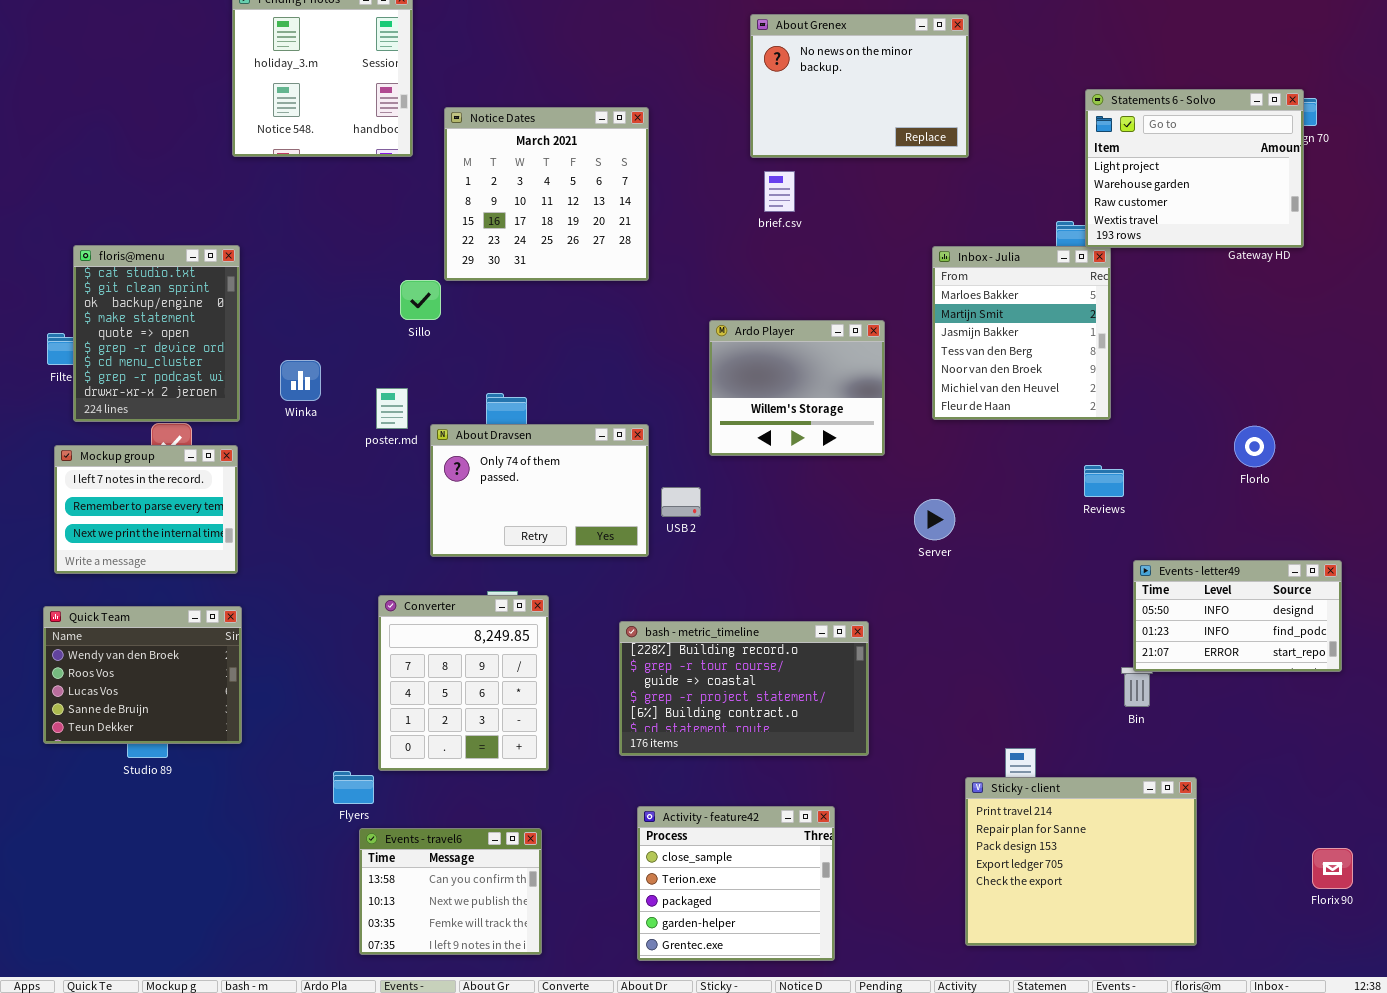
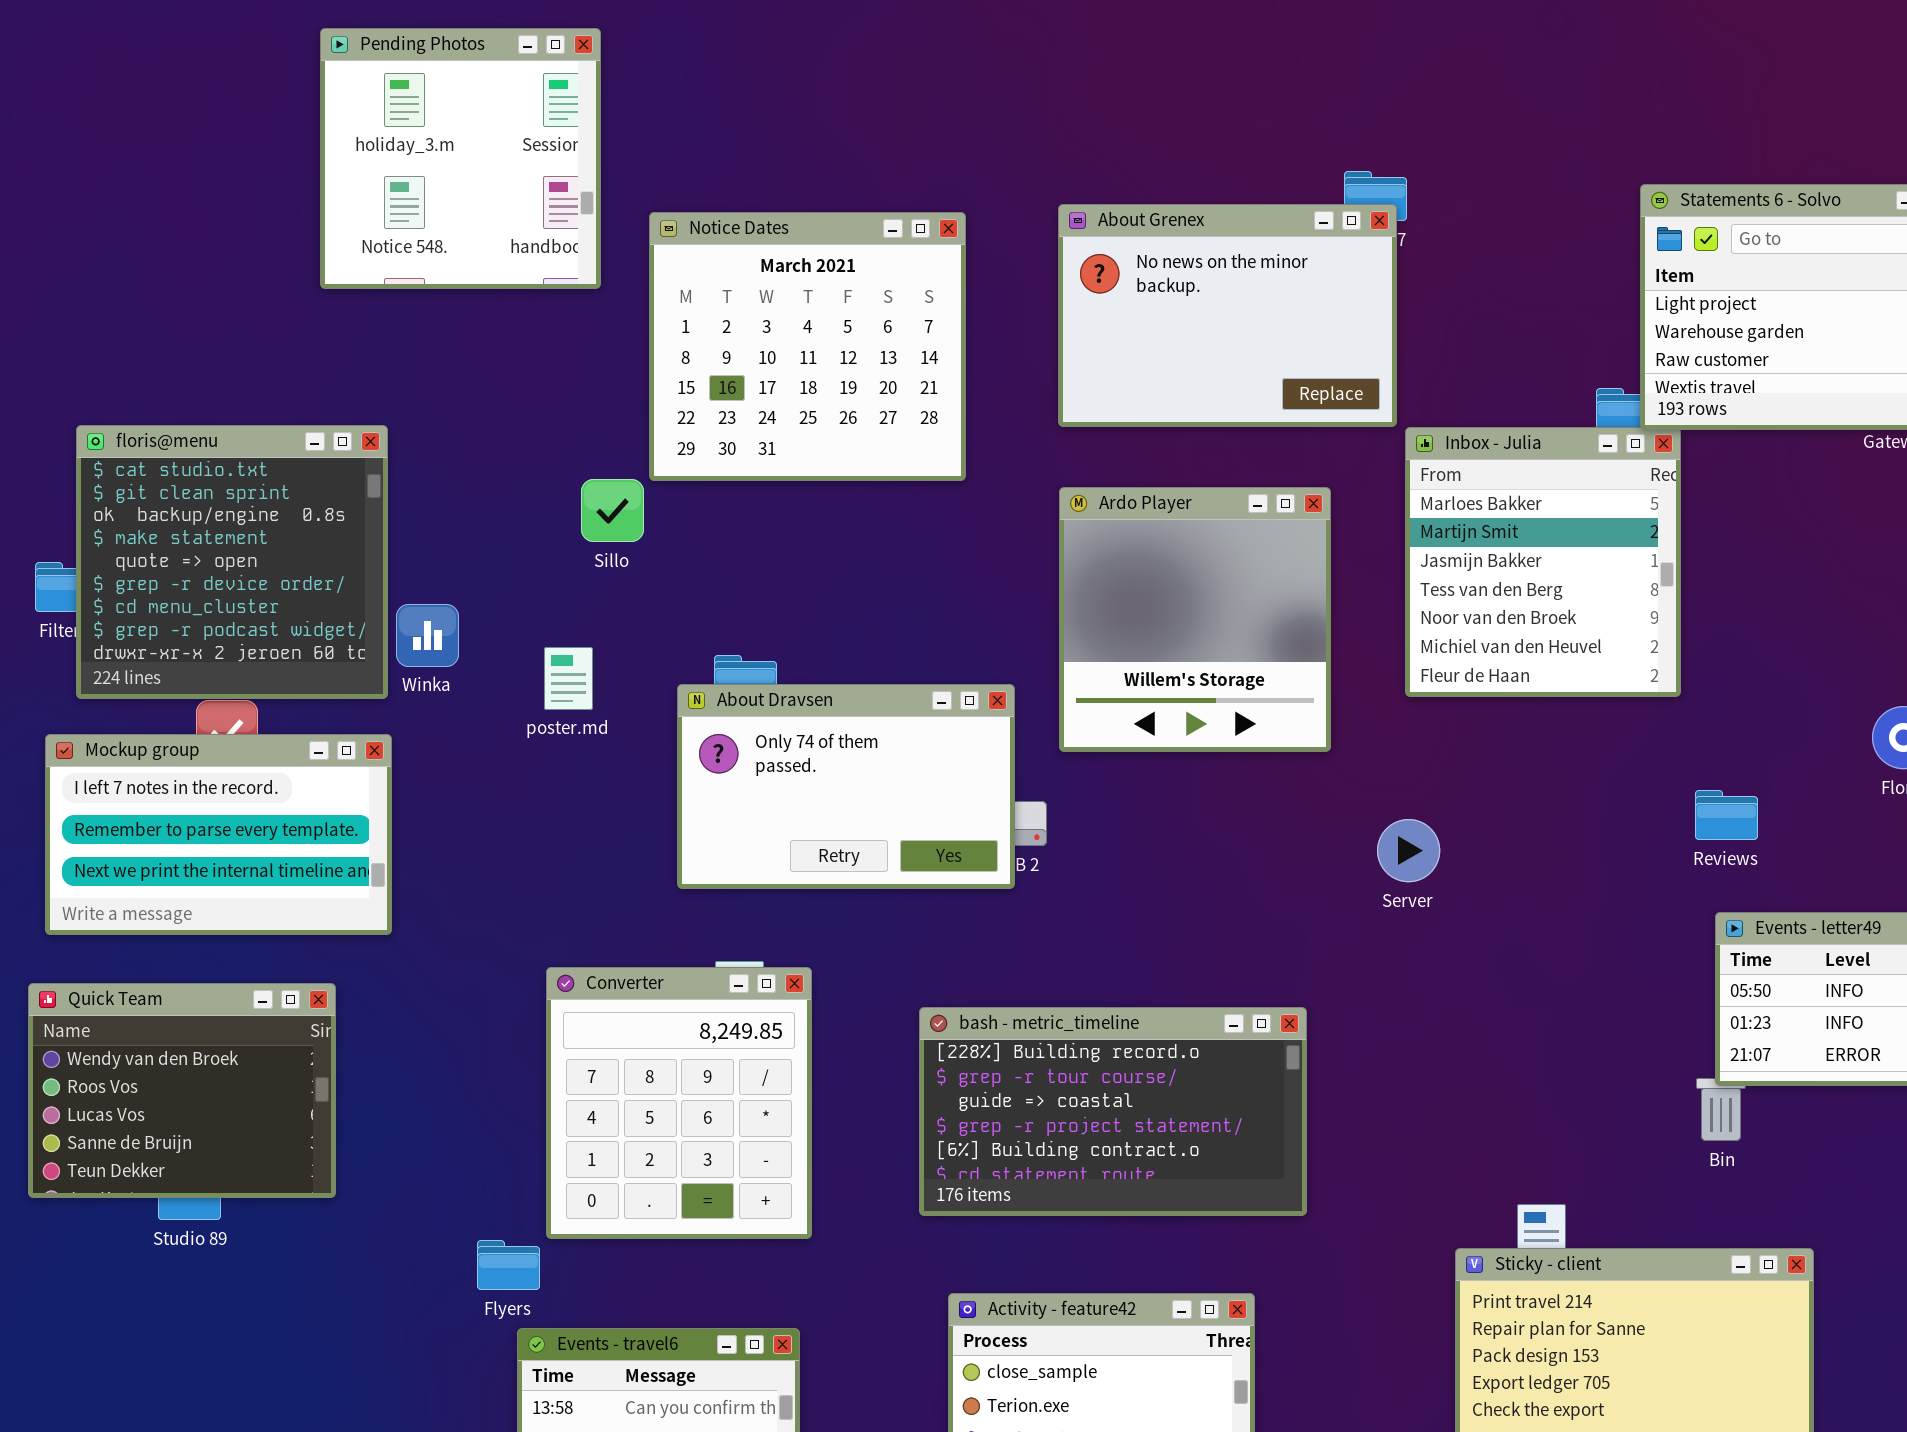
About Grenex: [750,14,969,158] -> [1058,204,1397,427], moved
floris@menu: [73,245,240,422] -> [76,425,388,699], resized
Ardo Player: [709,320,885,456] -> [1059,487,1331,752], resized
About Dravsen: [430,424,649,557] -> [677,684,1015,889], moved
Mockup group: [54,445,238,574] -> [45,734,392,935], resized
Reviews: [1084,465,1124,497] -> [1695,790,1758,840], moved

